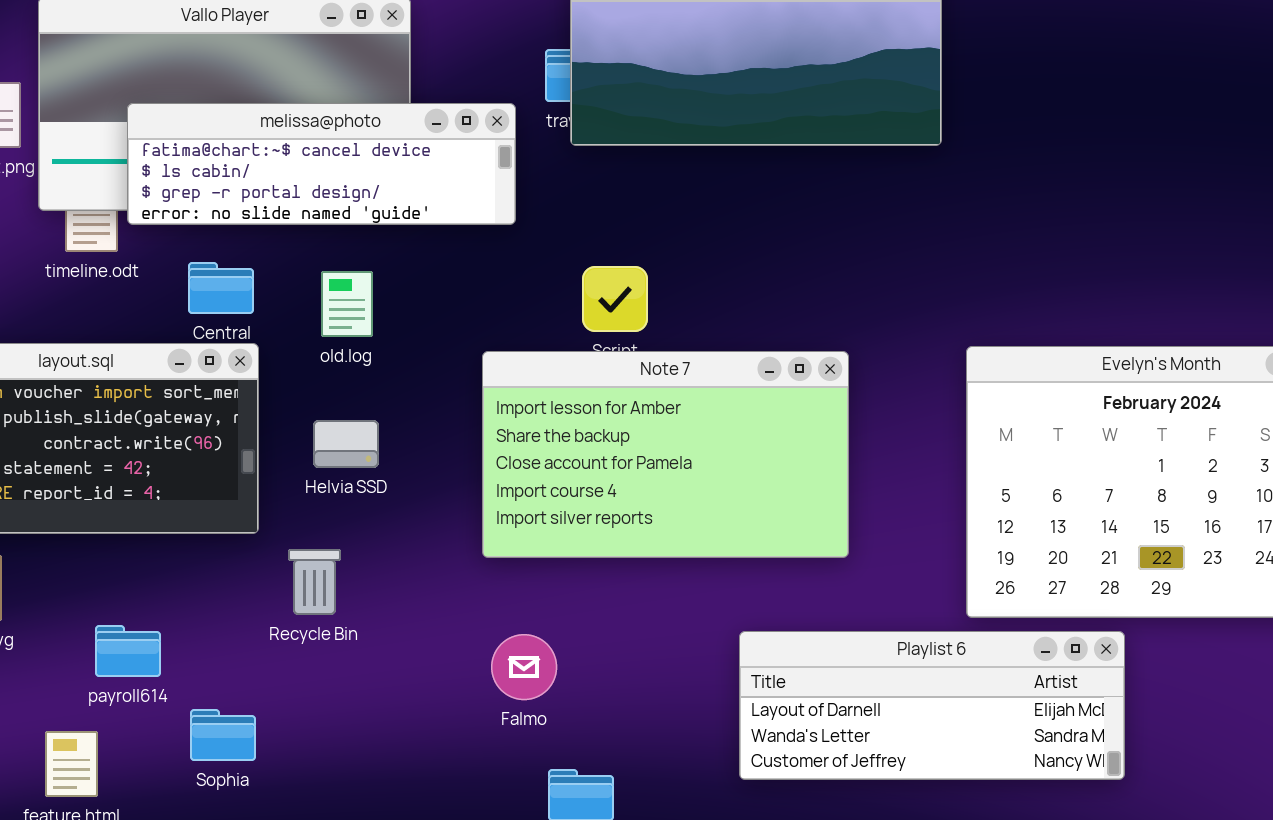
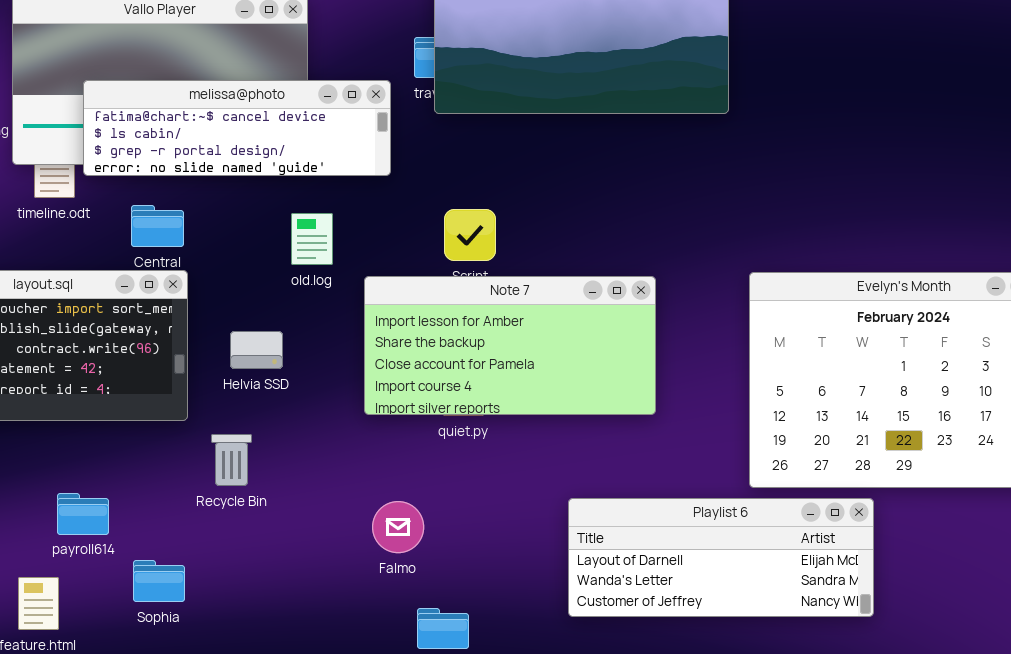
old.log: [321,271,373,337] -> [291,213,333,265], moved
Note 7: [482,351,849,558] -> [364,276,656,415], resized

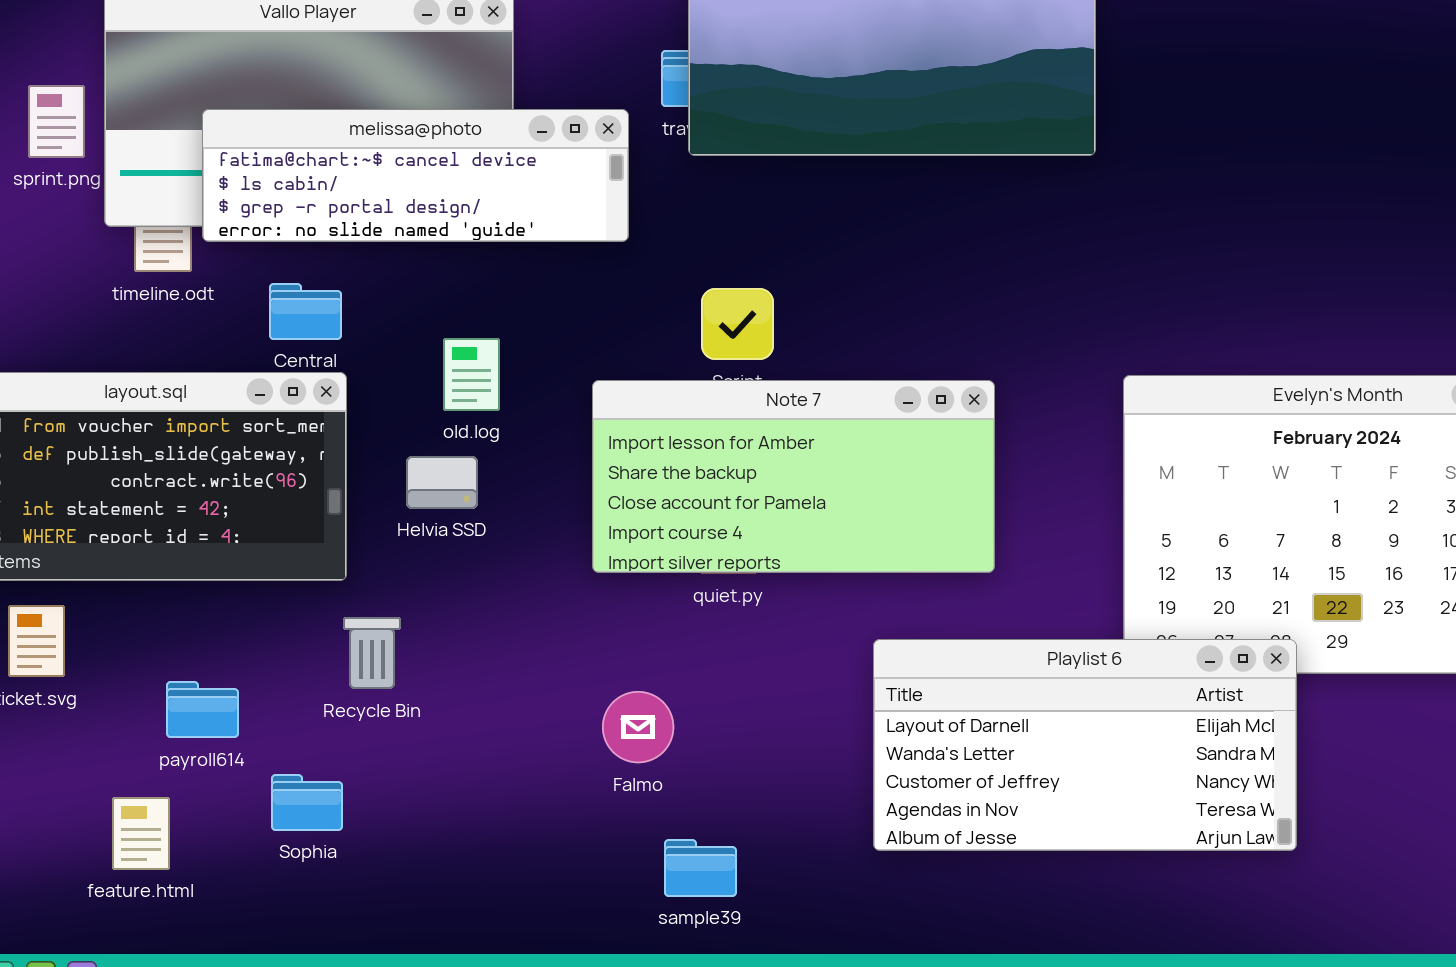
old.log: [291,213,333,265] -> [443,338,500,411], moved
Recycle Bin: [211,434,252,486] -> [343,617,401,689], moved
Playlist 6: [568,498,874,617] -> [873,639,1297,851], resized

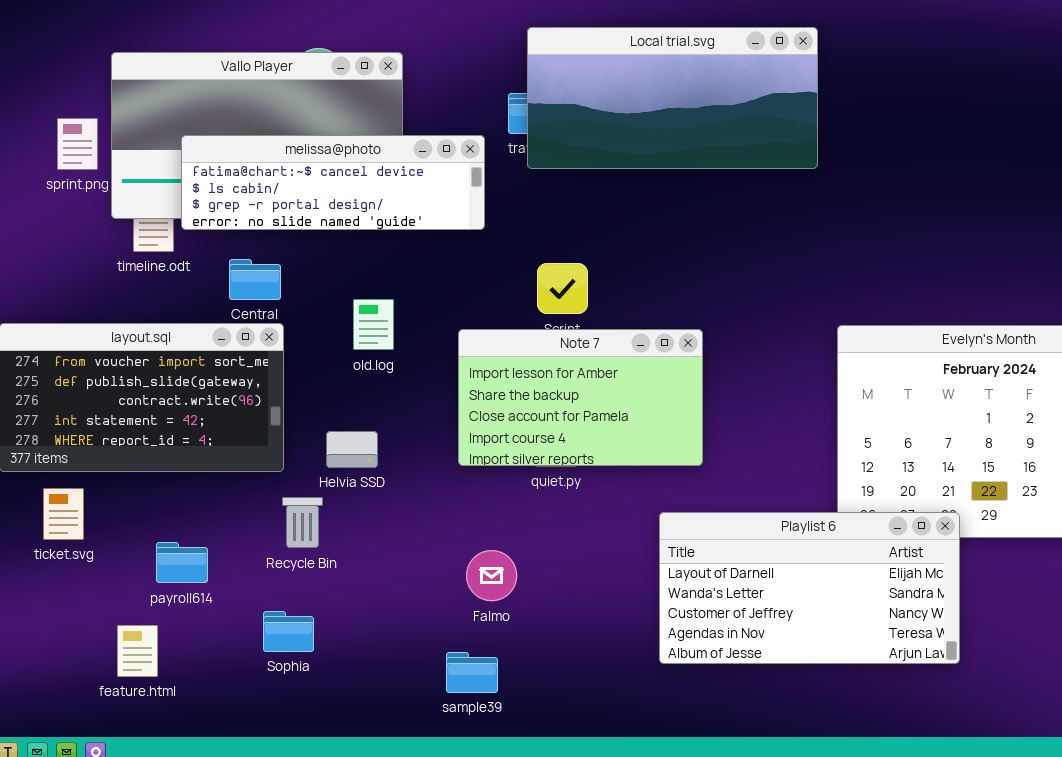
Note 7: [592,380,995,573] -> [458,329,703,466], resized
Helvia SSD: [406,456,478,509] -> [326,431,378,468], moved
Sophia: [271,774,343,831] -> [263,611,314,652], moved
sample39: [664,839,737,897] -> [446,652,498,693], moved

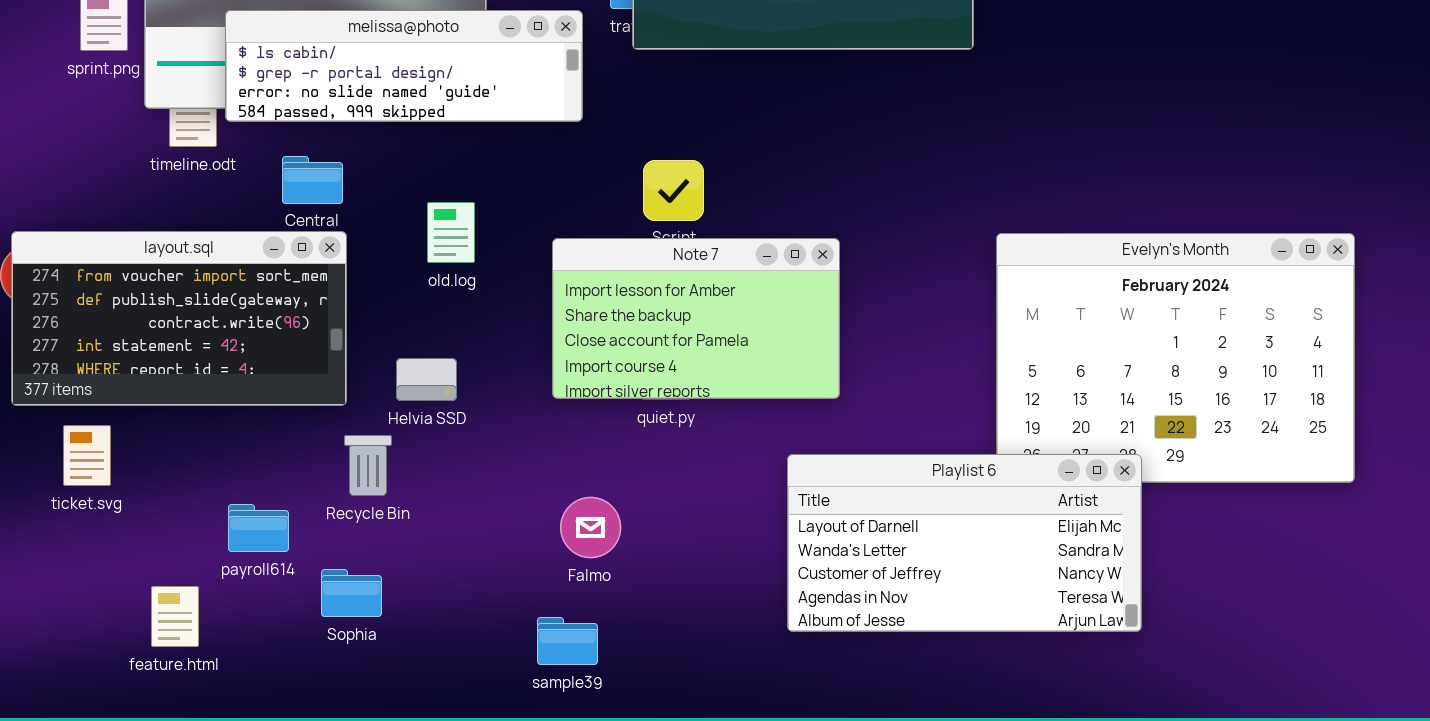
melissa@photo: [181,135,485,230] -> [225,10,583,122], scrolled down 1 row
payroll614: [156,542,208,583] -> [228,504,289,552], moved

